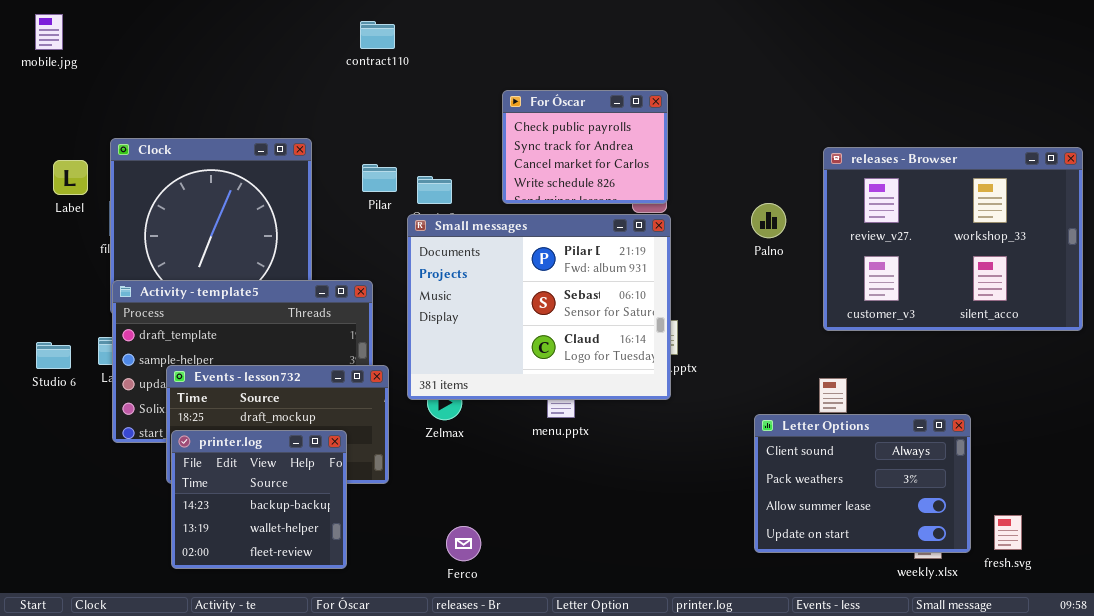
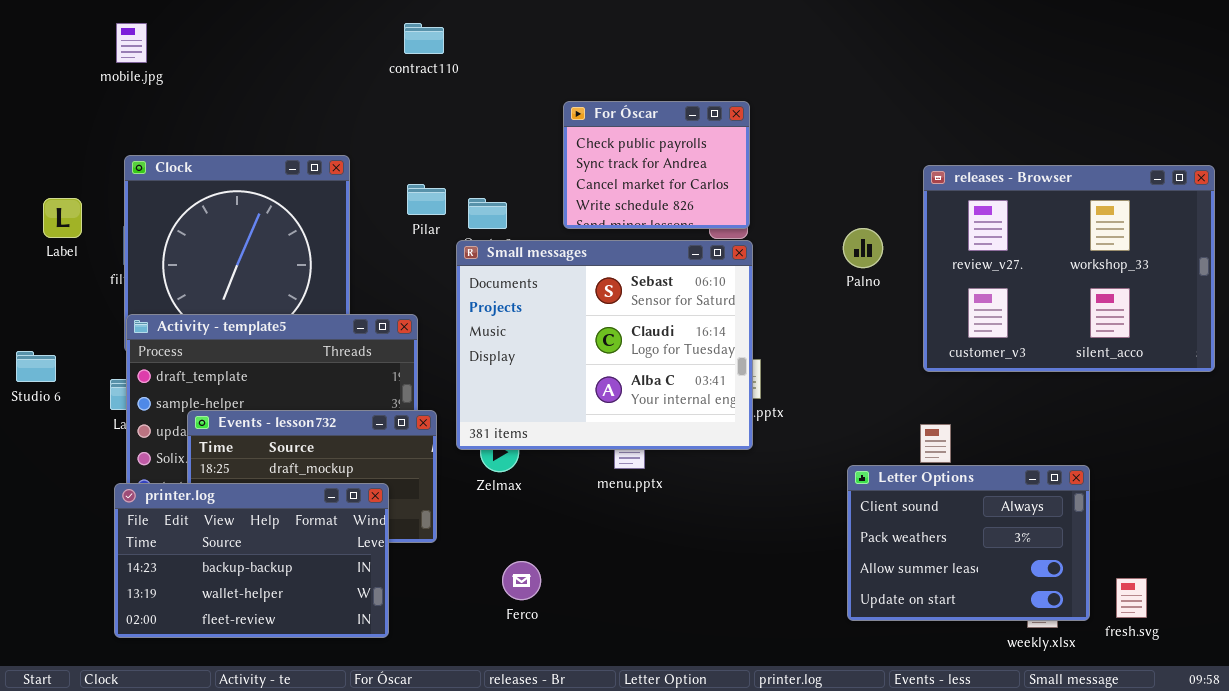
mobile.jpg: [35,14,63,50] -> [116,23,147,63], moved
Label: [53,160,88,195] -> [43,198,82,238], moved
Small messages: [407,214,671,400] -> [456,240,753,450], scrolled down 1 row
Studio 6: [36,342,71,369] -> [16,351,56,382], moved
printer.log: [171,430,347,569] -> [114,483,389,638], resized
Ferco: [446,526,481,561] -> [502,561,541,600], moved

